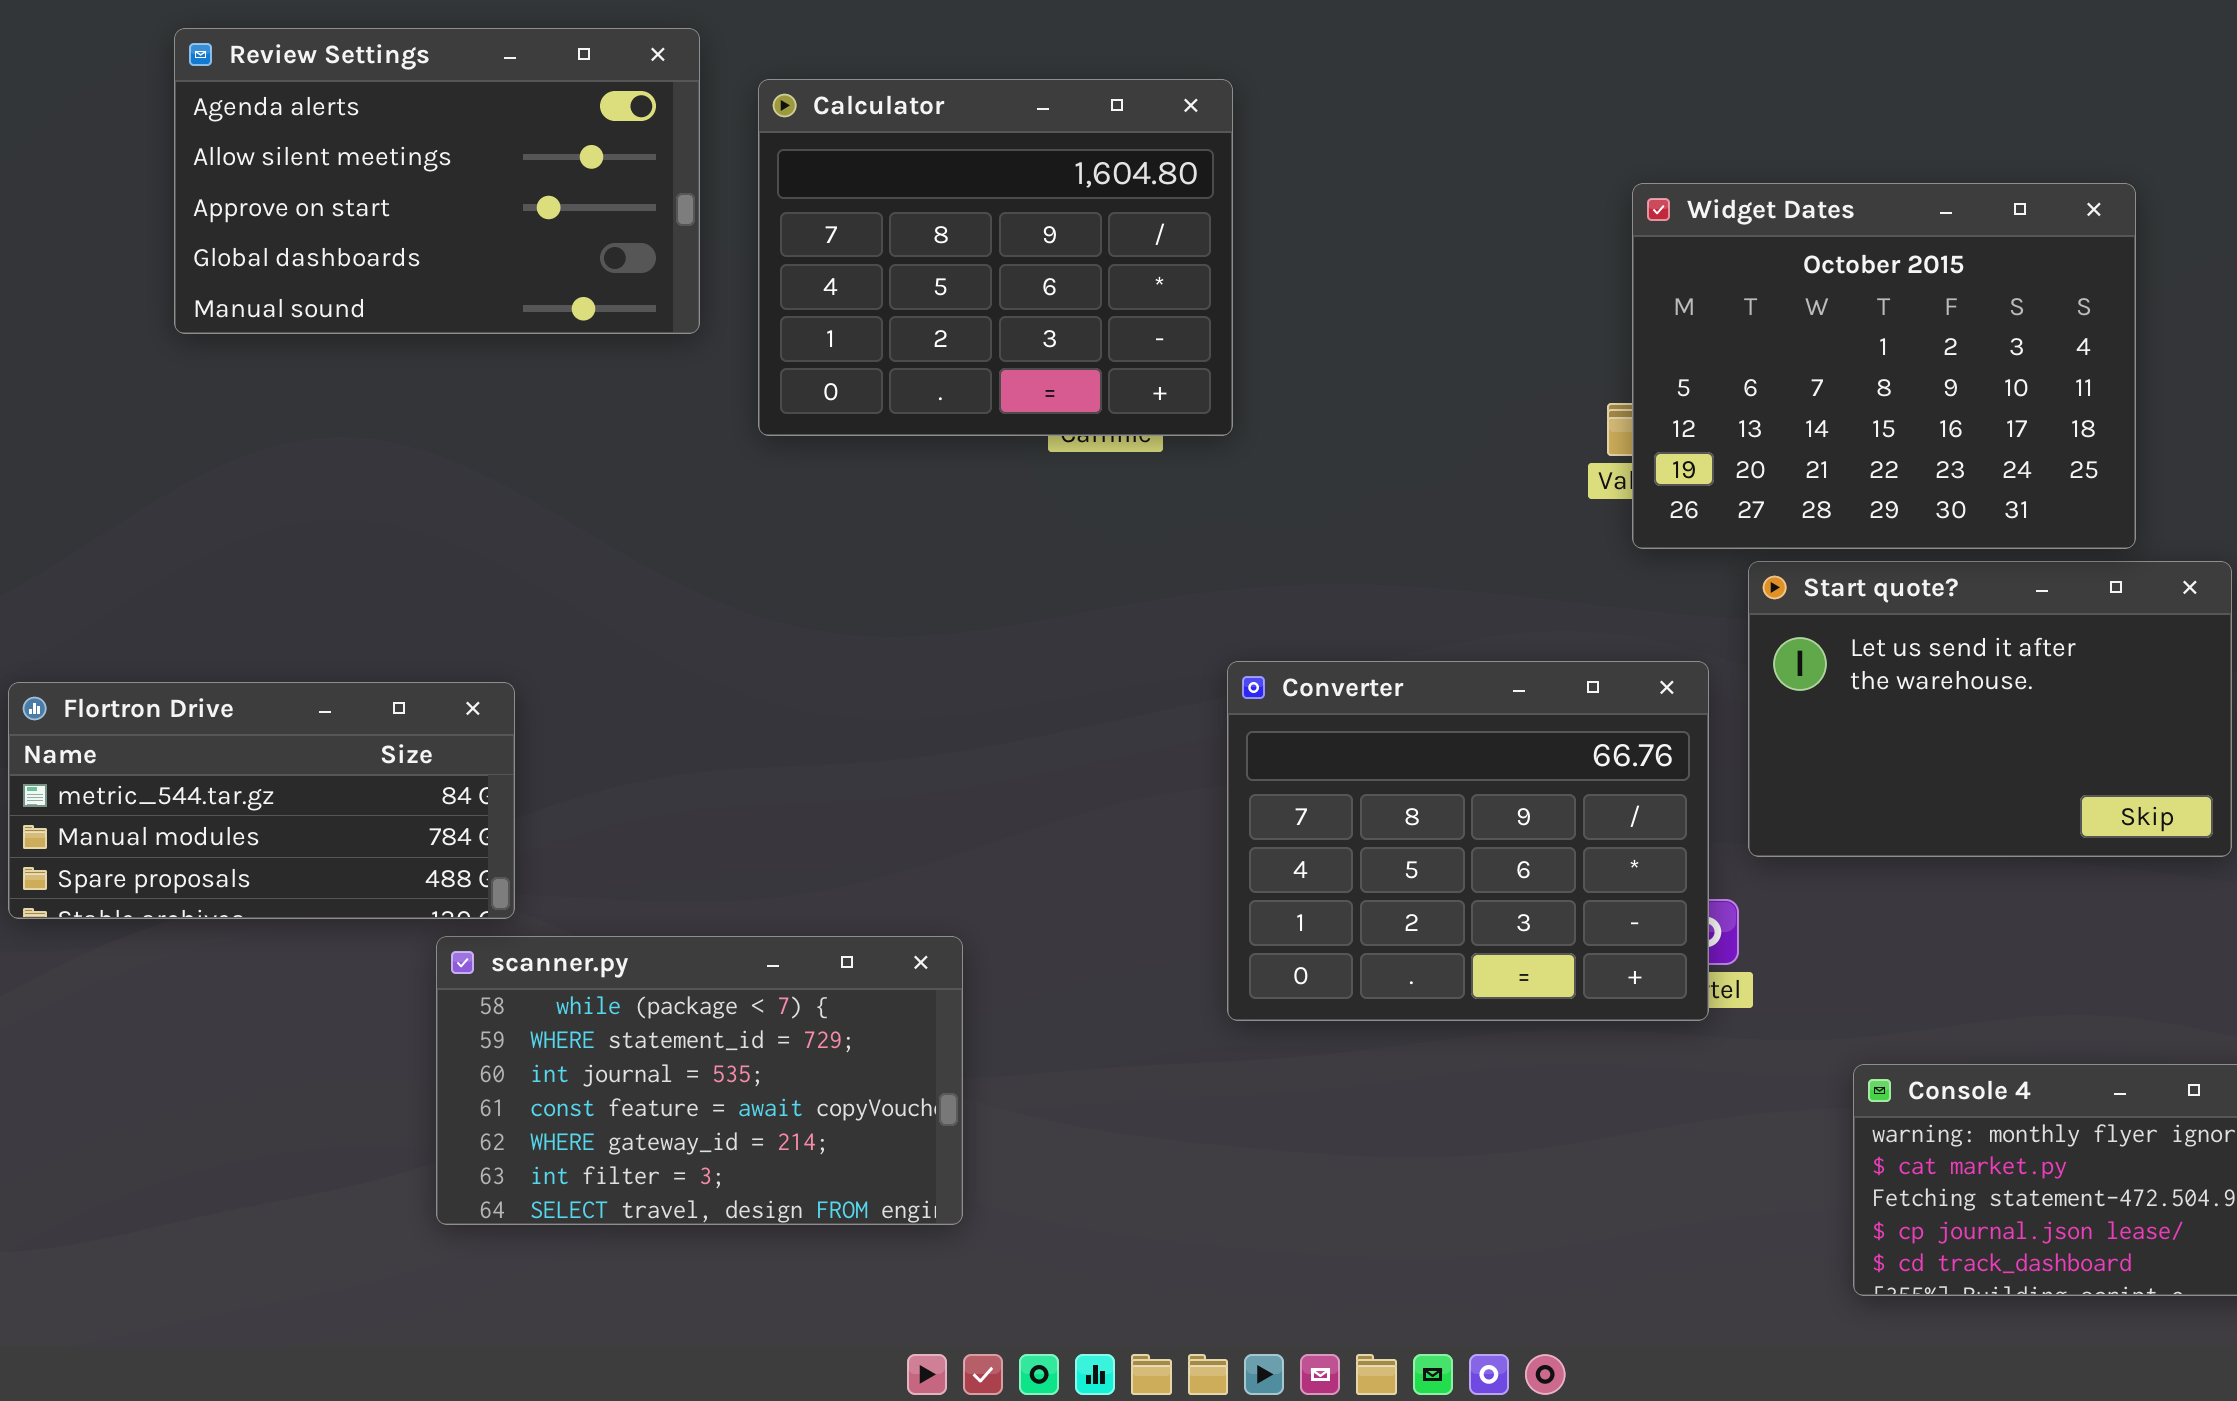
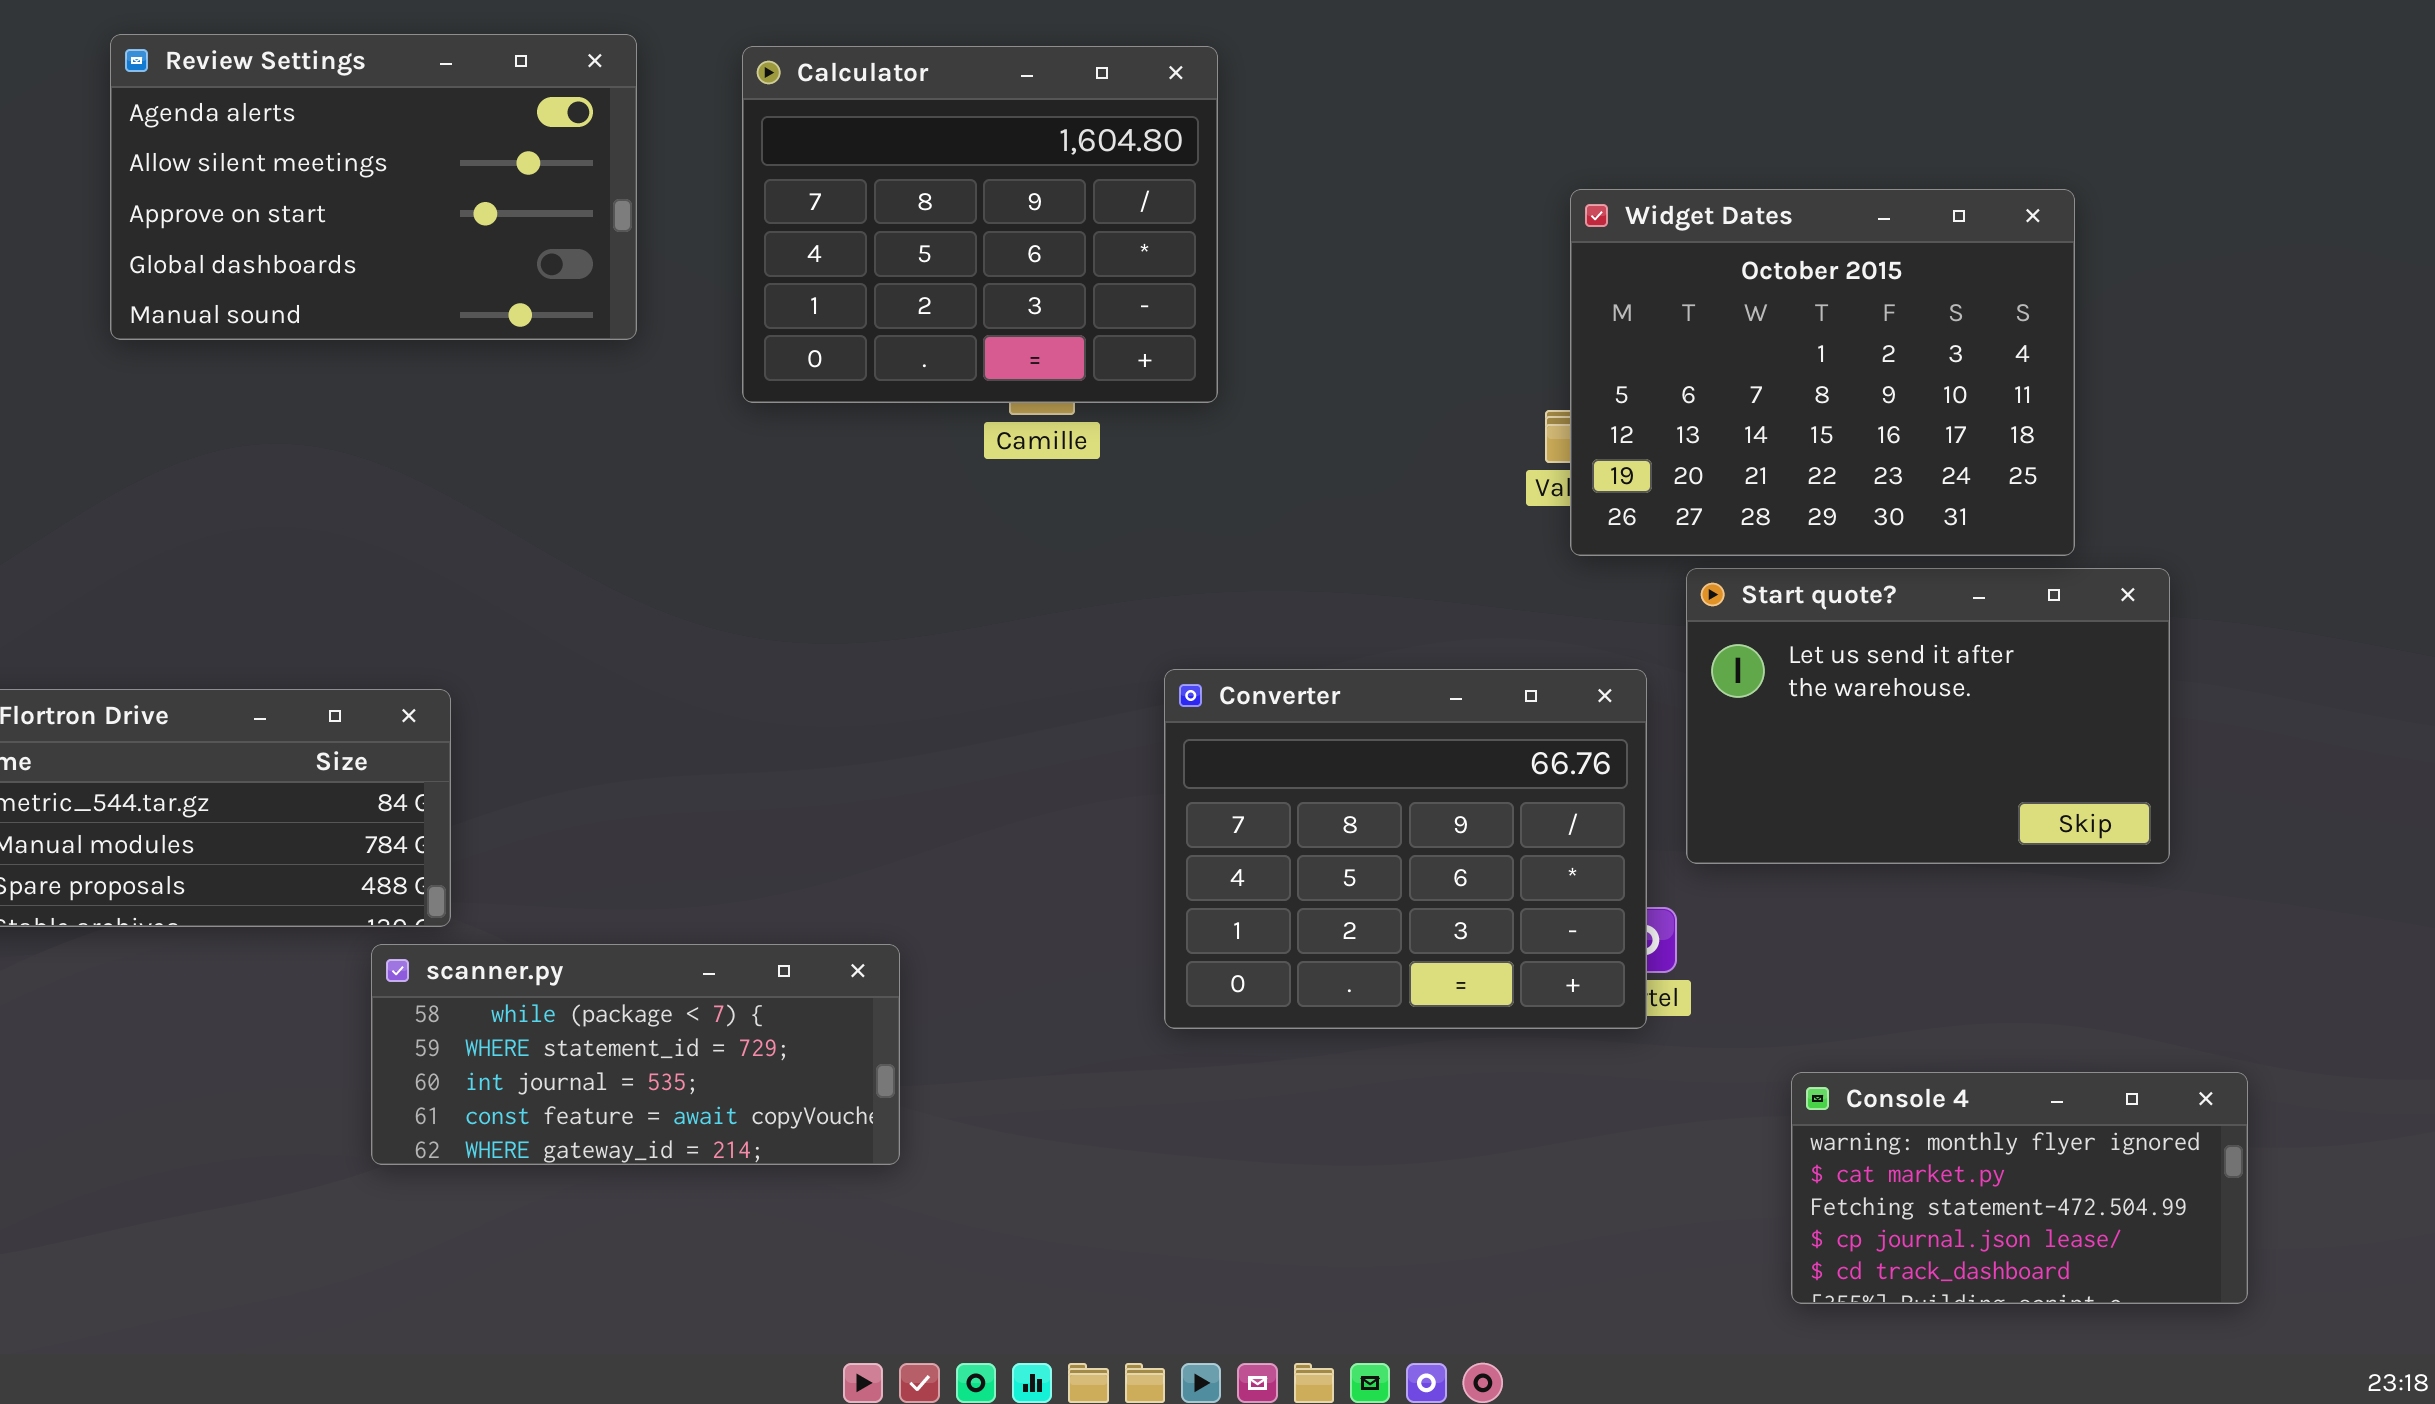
Calculator: [758,79,1233,436] -> [742,46,1218,403], moved
scanner.py: [436,936,963,1225] -> [371,944,900,1165], resized

